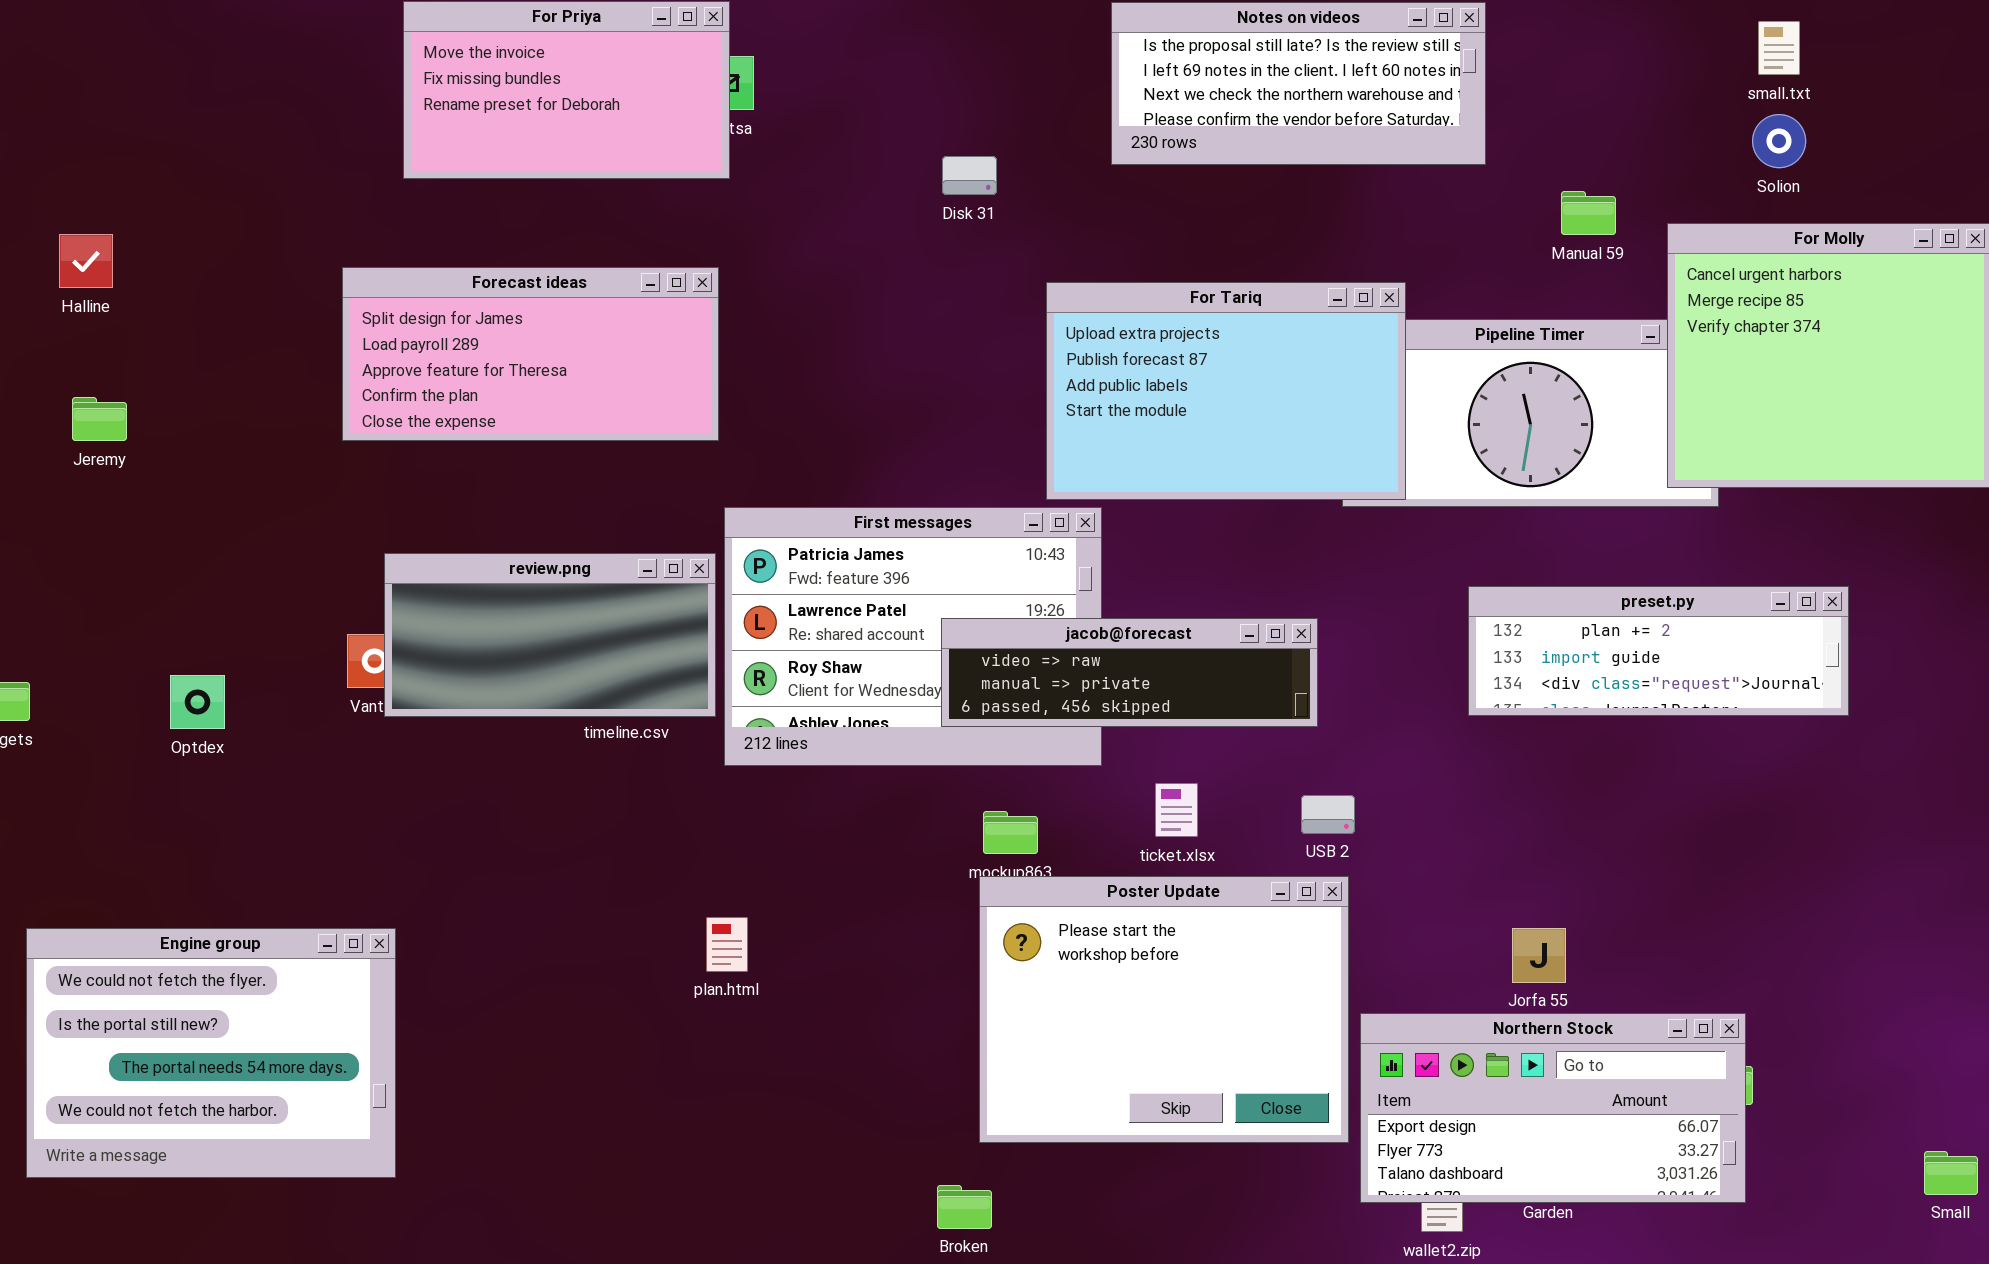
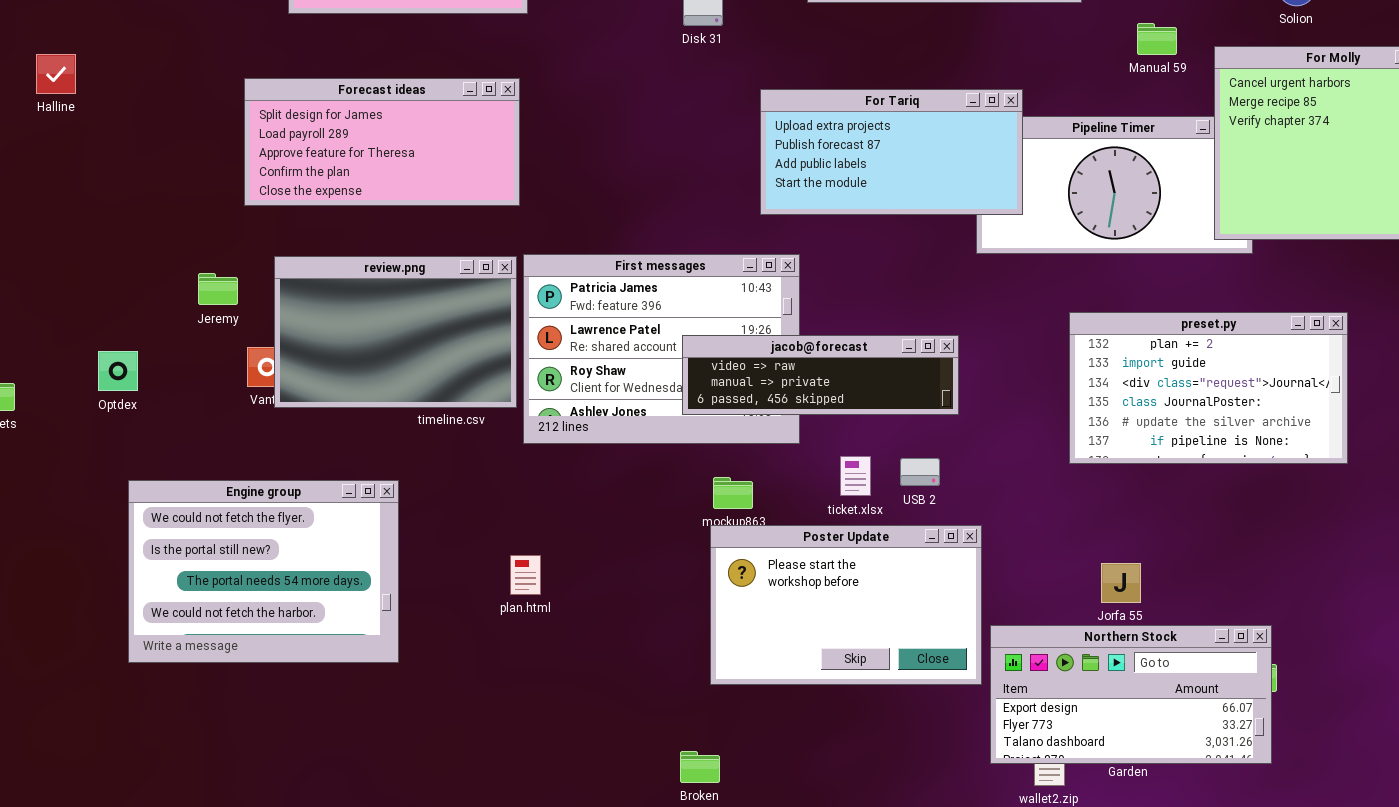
For Tariq: [1046,282,1406,500] -> [760,89,1023,215], resized
Jeremy: [72,397,127,441] -> [198,273,238,305], moved
review.png: [384,553,716,717] -> [274,256,517,408], resized
preset.py: [1468,586,1849,716] -> [1069,312,1348,464], resized
Optdex: [170,675,225,729] -> [98,351,138,391], moved
USB 2: [1301,795,1355,834] -> [900,458,940,486], moved
Poster Update: [979,876,1349,1143] -> [710,525,982,685], resized
Engine group: [26,928,396,1178] -> [128,480,399,663], moved

